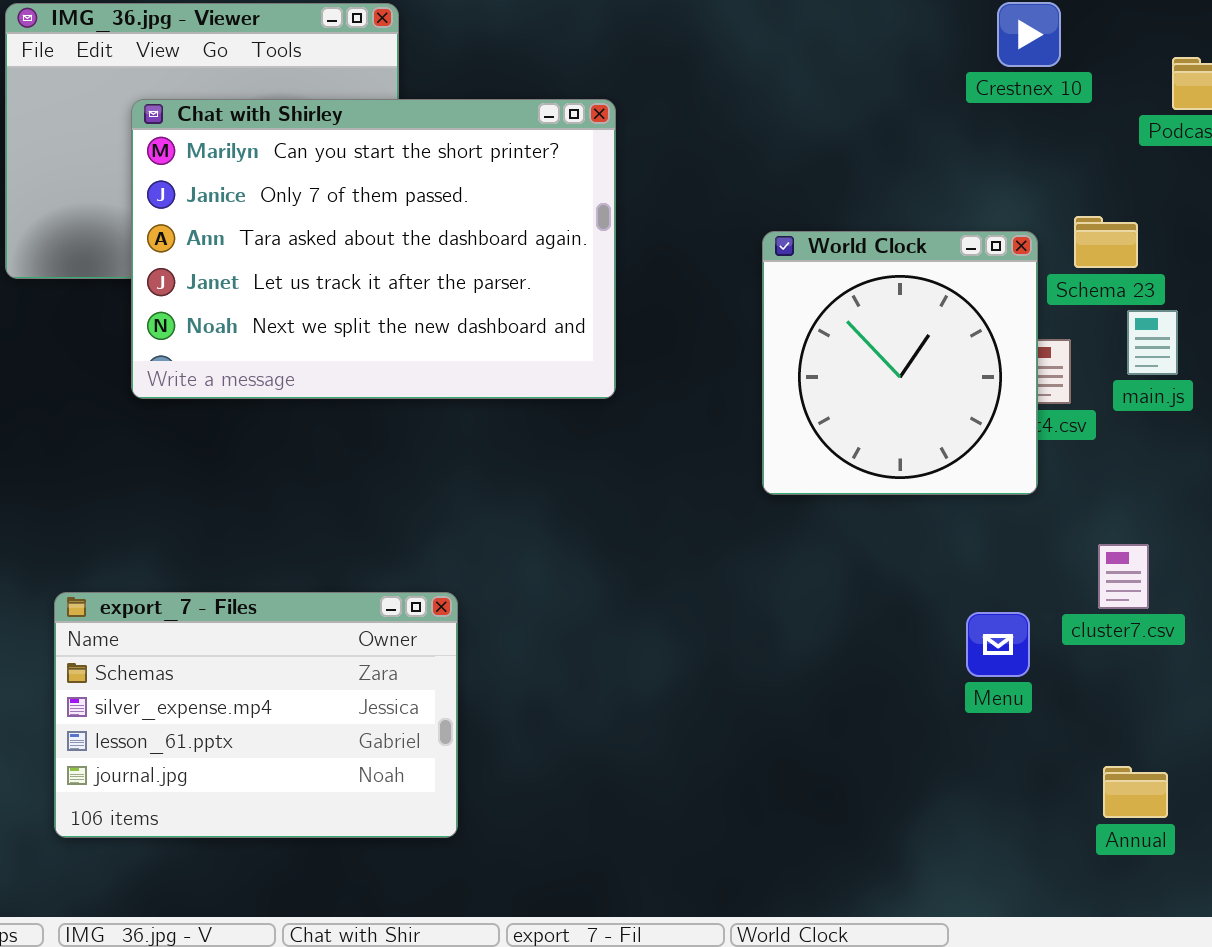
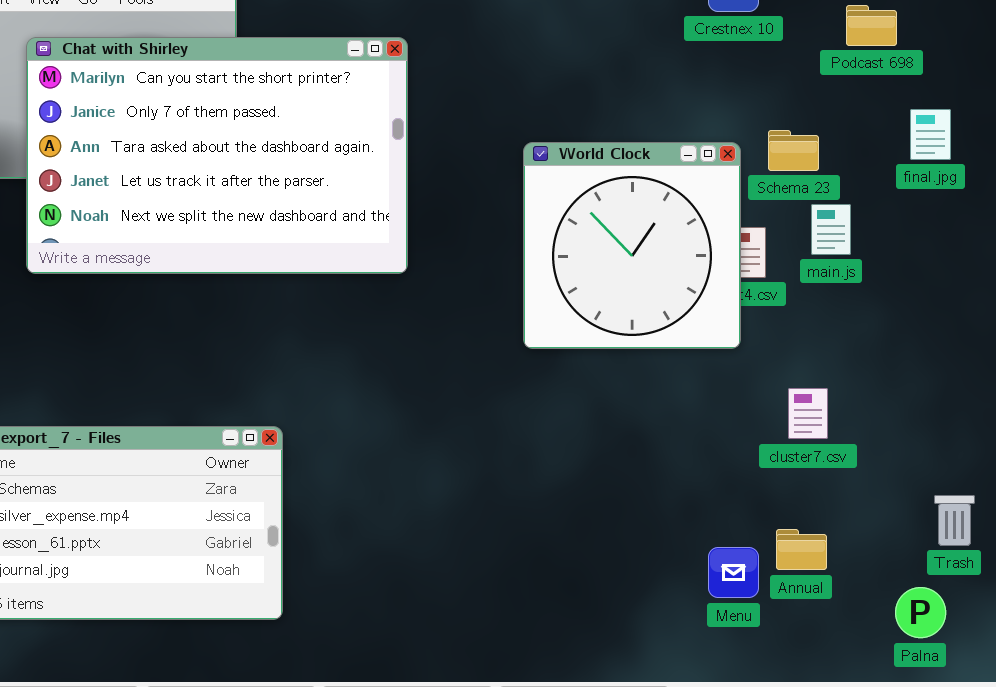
Menu: [966,612,1030,677] -> [708,547,759,598], moved
Annual: [1103,766,1168,818] -> [776,529,827,570], moved

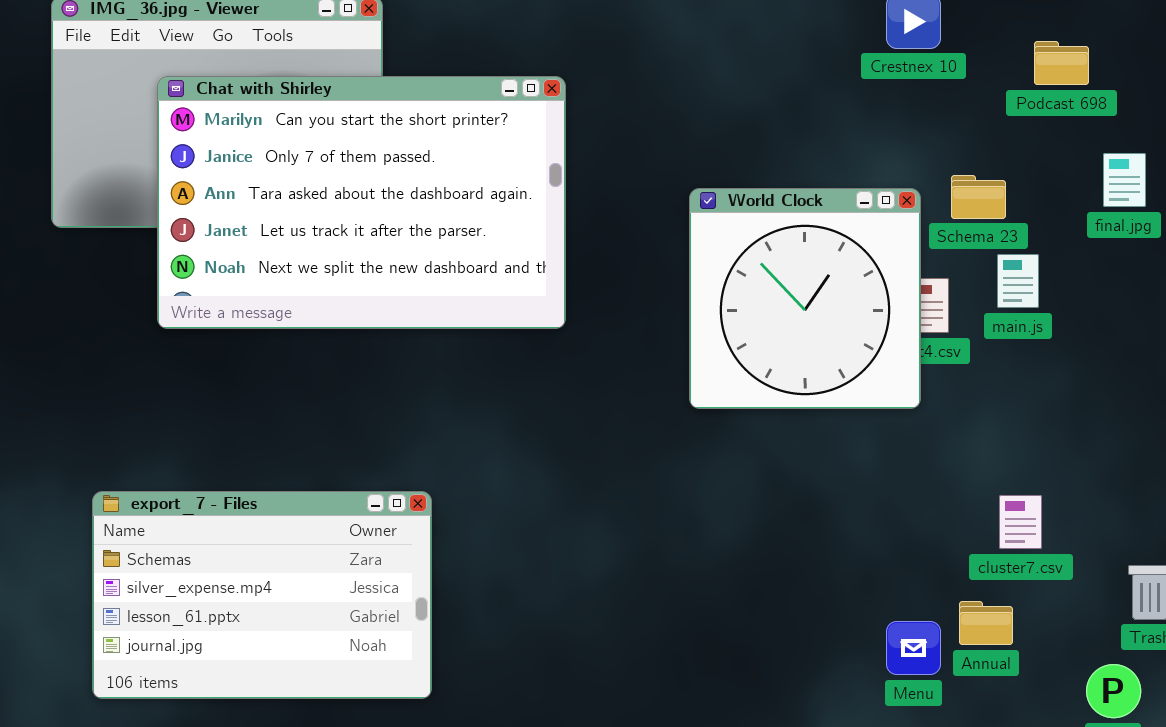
cluster7.csv: [788,388,828,439] -> [999,495,1042,549], moved

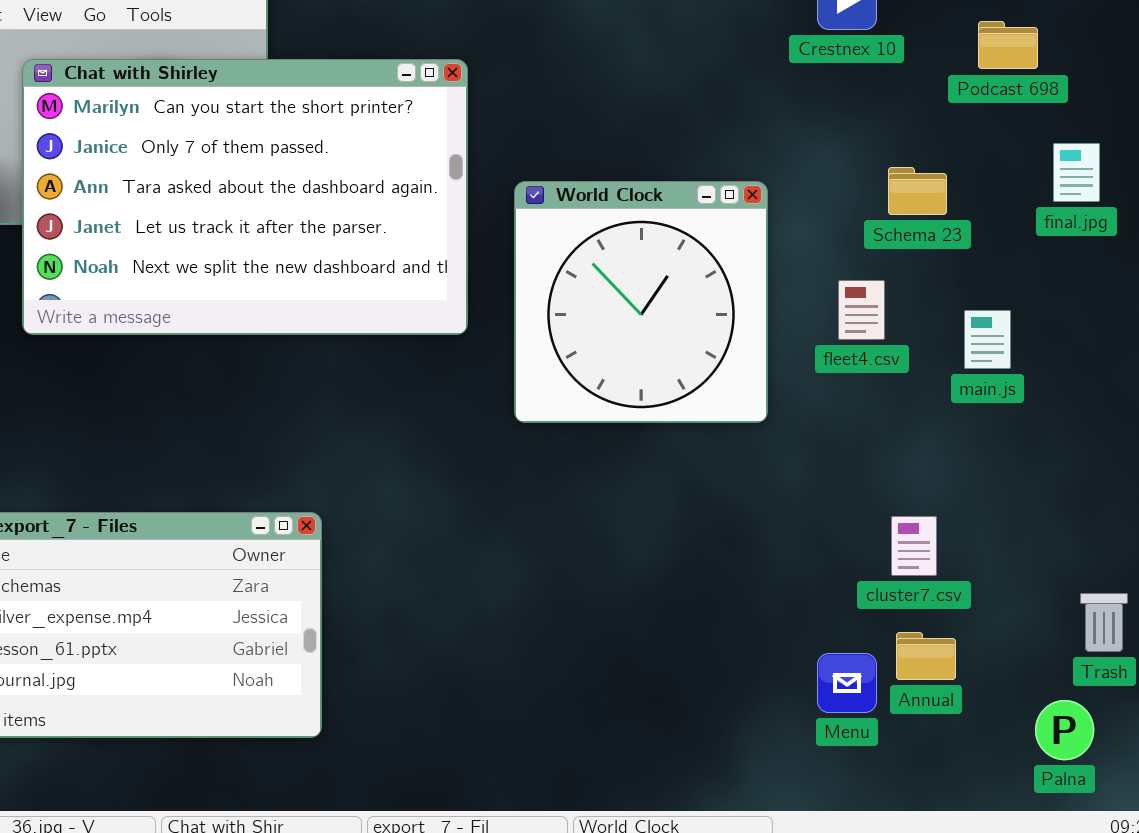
World Clock: [689,188,921,409] -> [514,181,768,423], moved
main.js: [997,254,1039,308] -> [964,310,1011,369], moved
cluster7.csv: [999,495,1042,549] -> [891,516,937,576], moved

